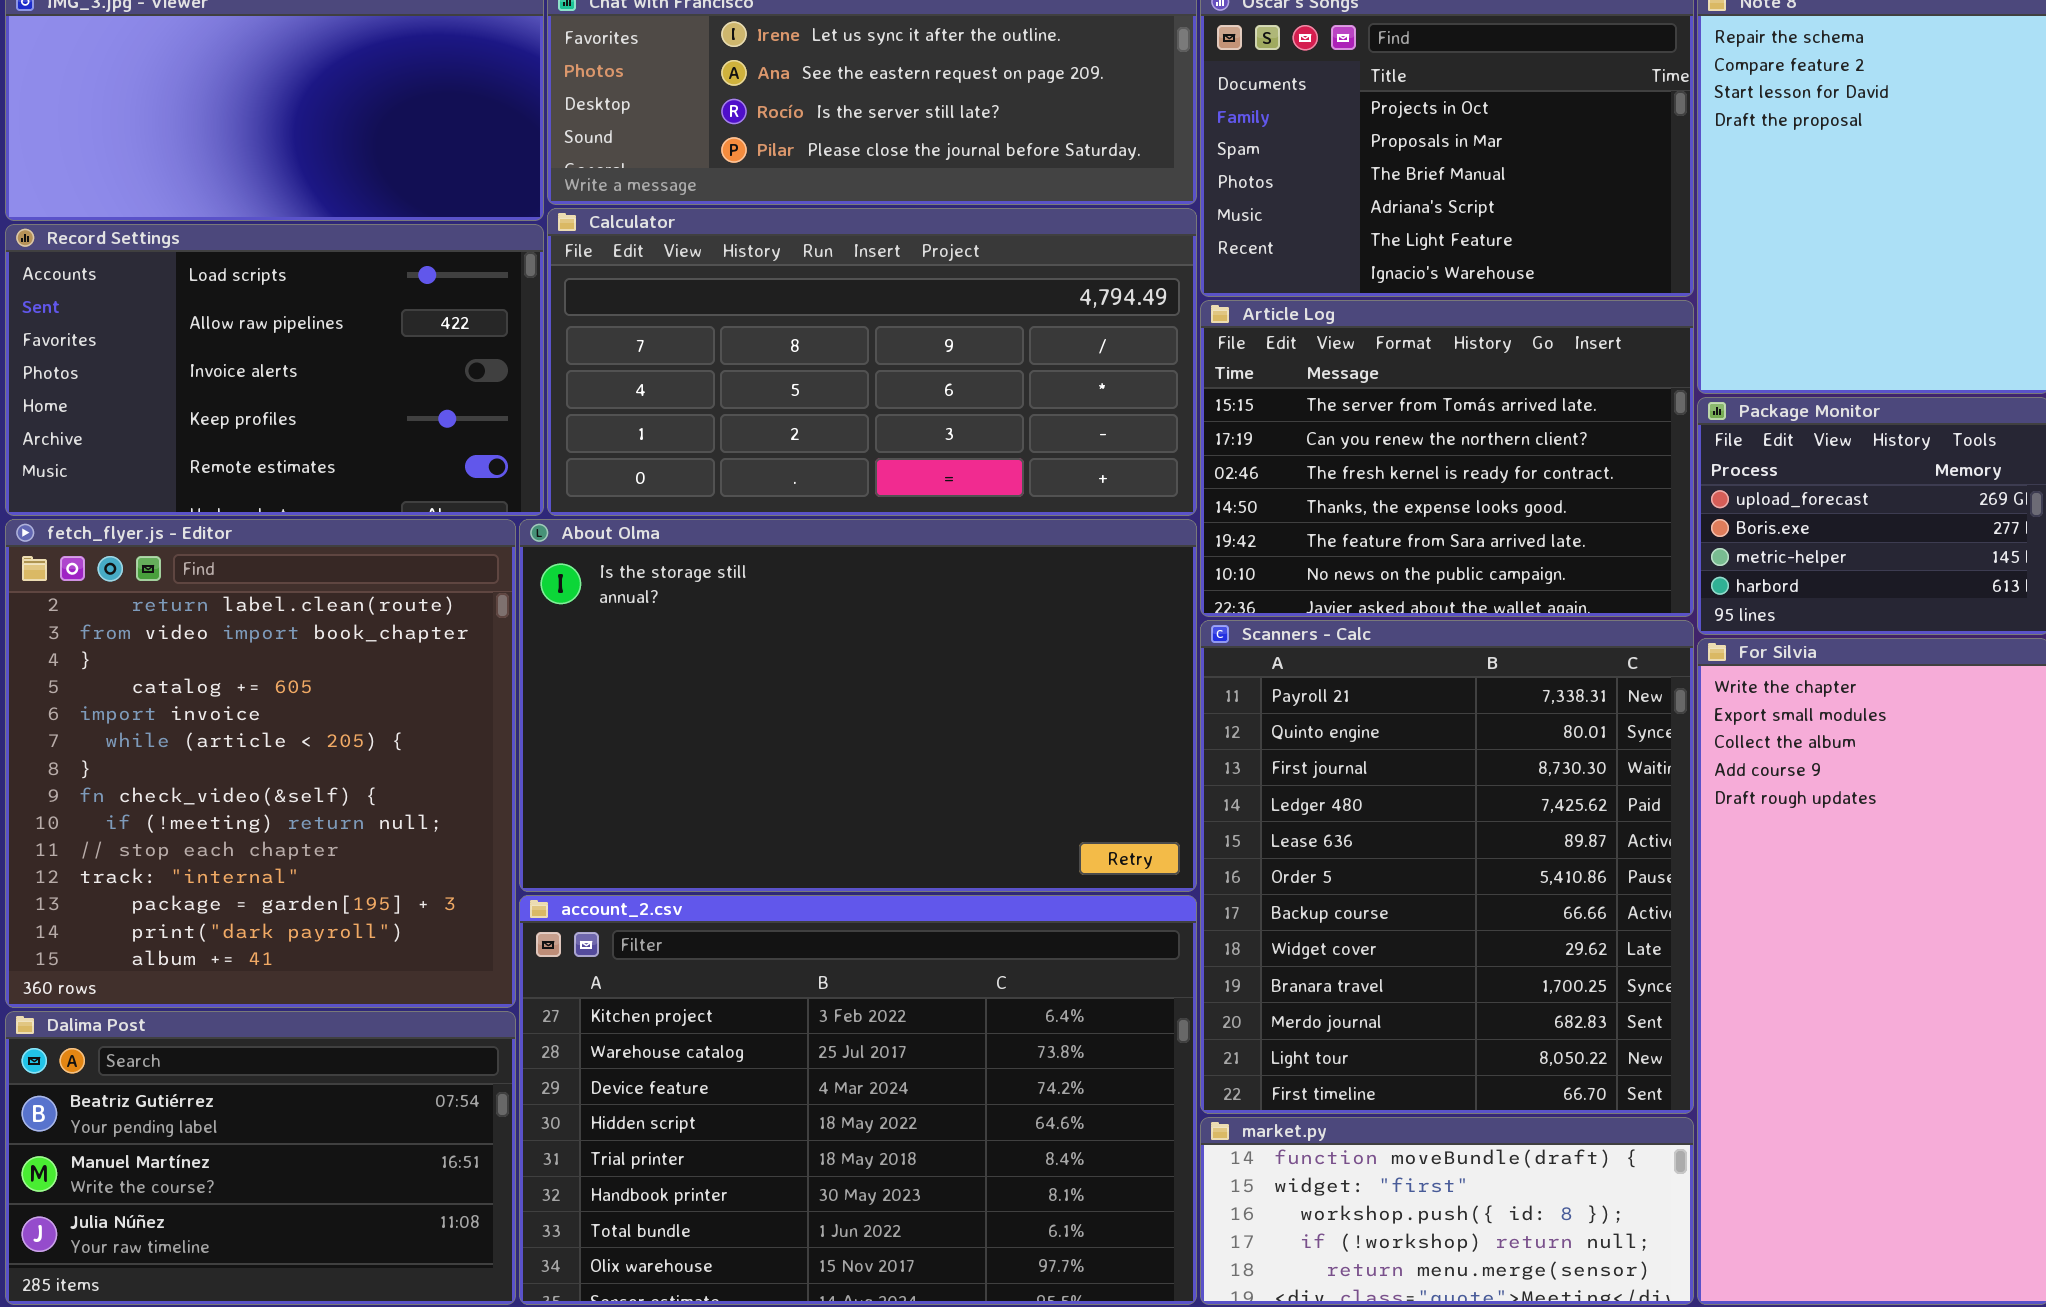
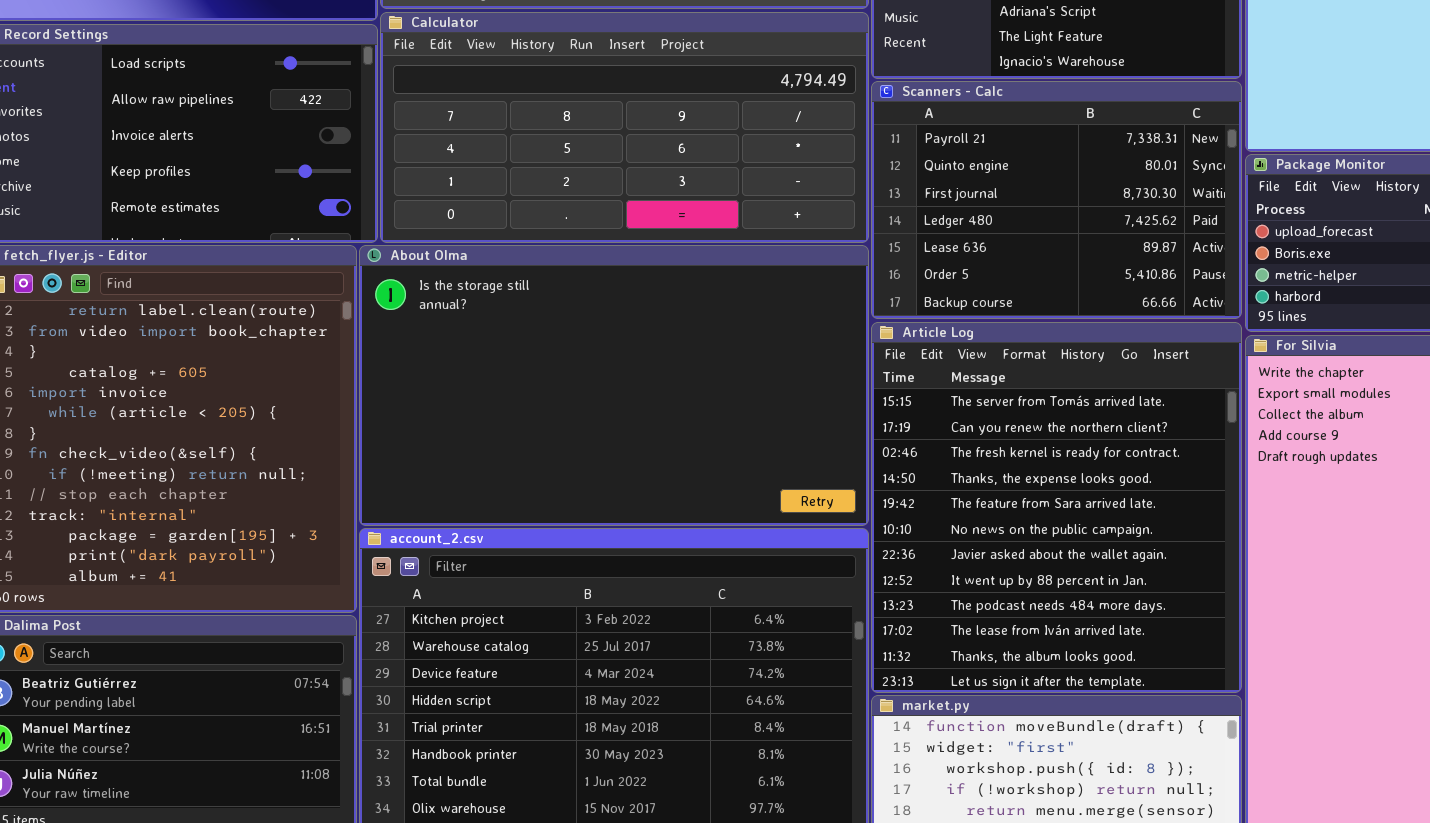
Article Log: [1200,300,1694,617] -> [871,322,1242,693], moved, resized
Scanners - Calc: [1200,620,1694,1114] -> [871,81,1242,319], moved, resized

